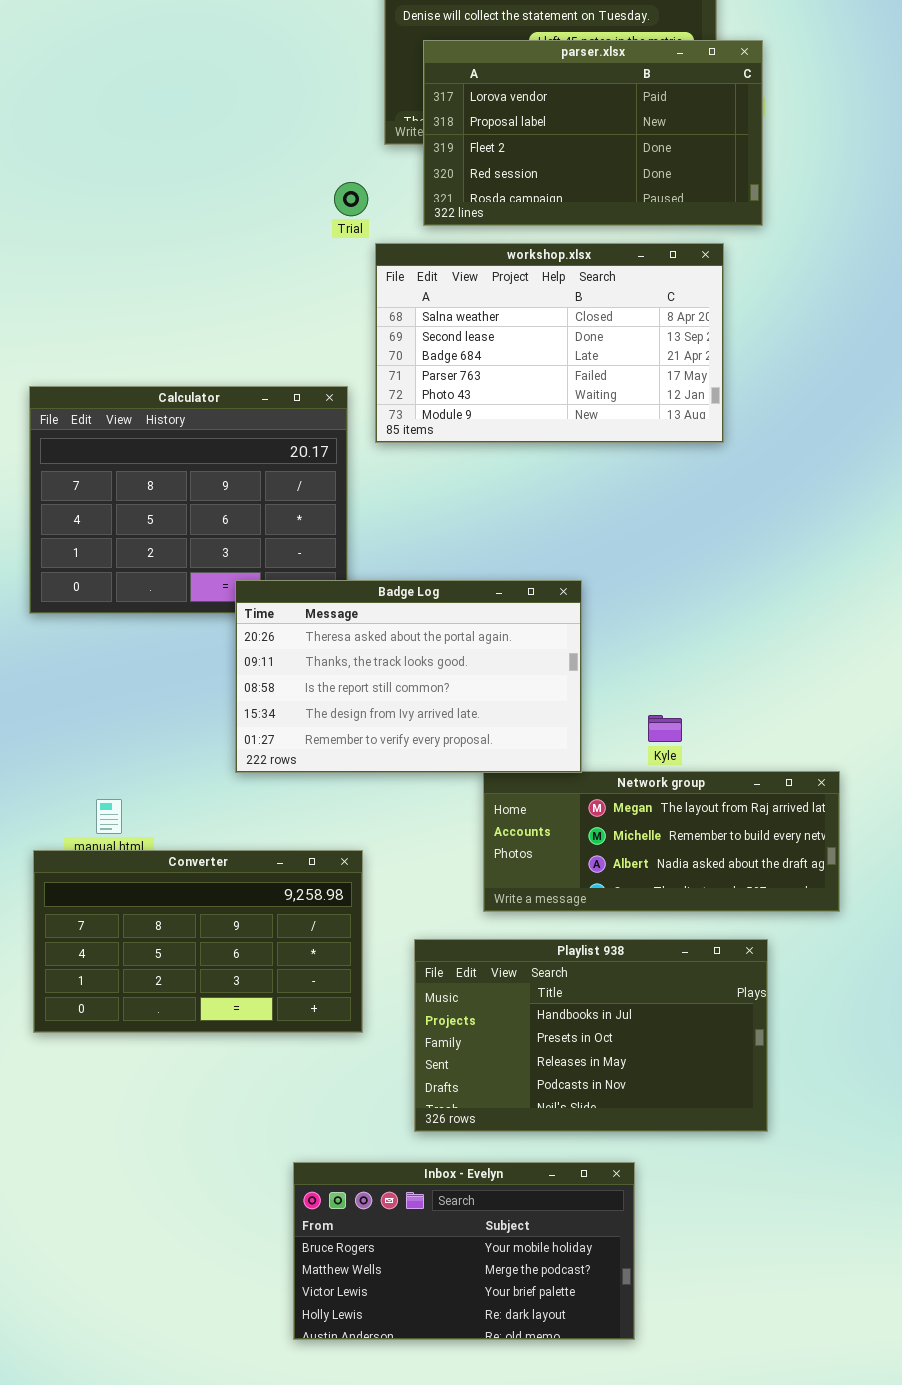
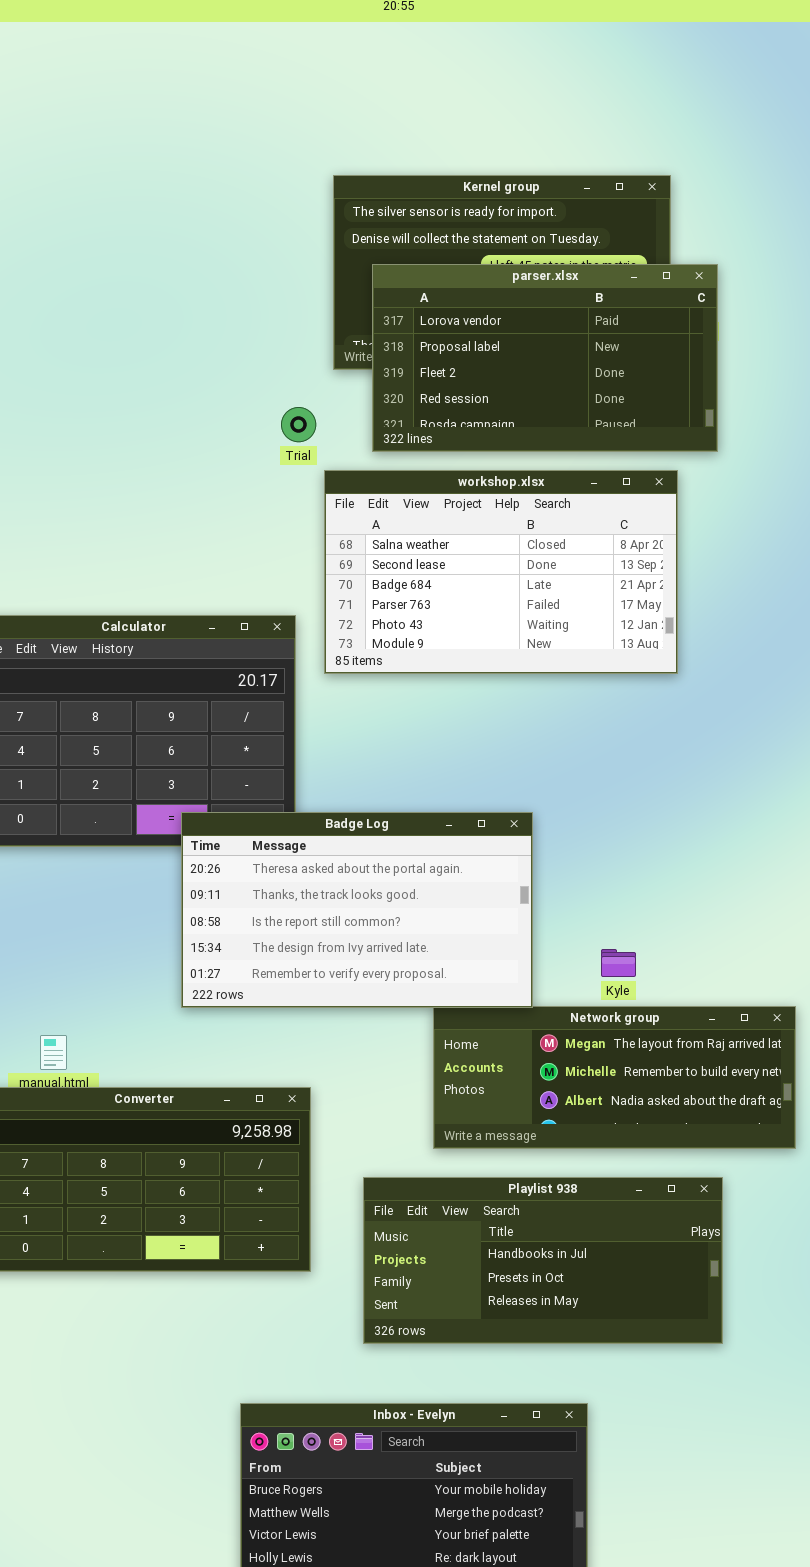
Playlist 938: [414,939,768,1132] -> [363,1177,723,1344], resized

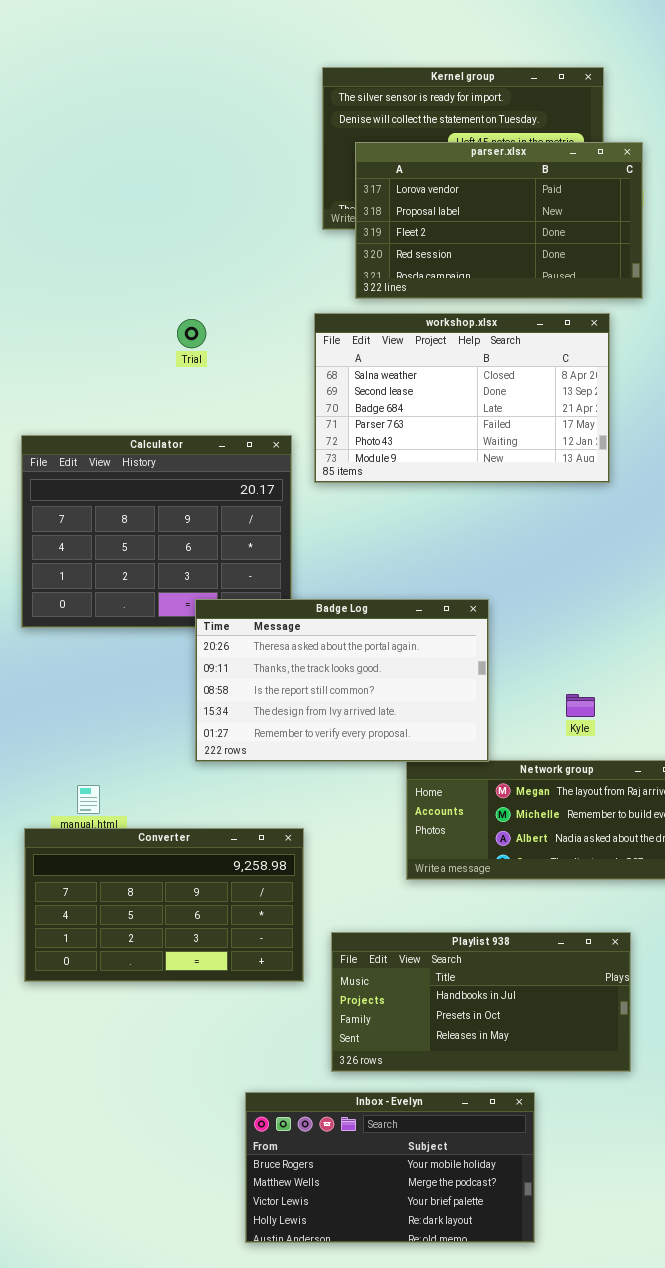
Trial: [281,407,316,442] -> [177,319,206,348], moved
Kyle: [601,949,636,977] -> [566,694,595,717], moved
Playlist 938: [363,1177,723,1344] -> [331,932,631,1072], moved

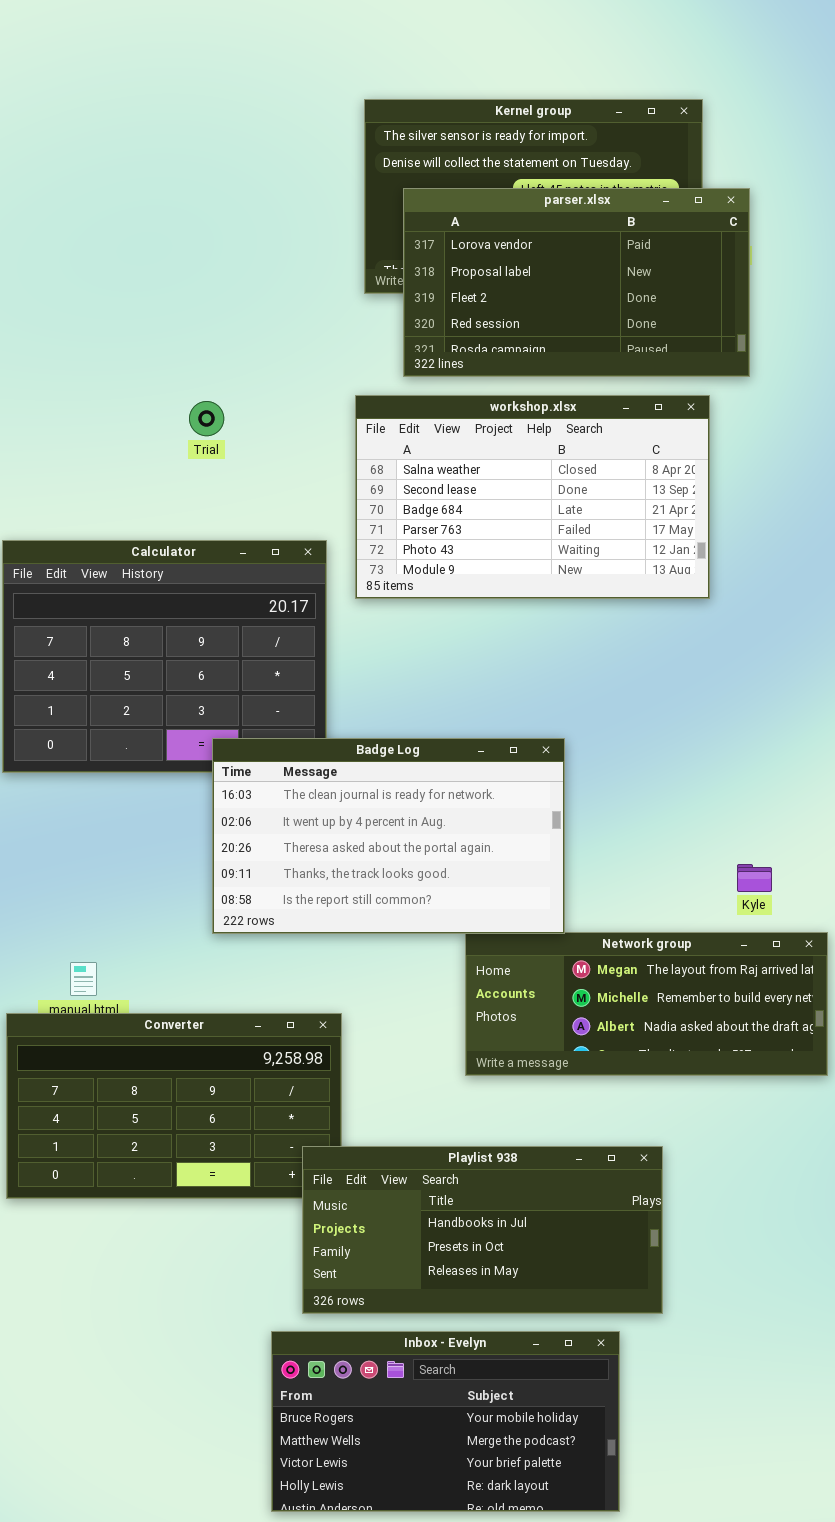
Badge Log: [195,599,489,762] -> [212,738,565,934], scrolled up 2 rows
Kyle: [566,694,595,717] -> [737,864,772,892], moved
Playlist 938: [331,932,631,1072] -> [302,1146,663,1314], moved

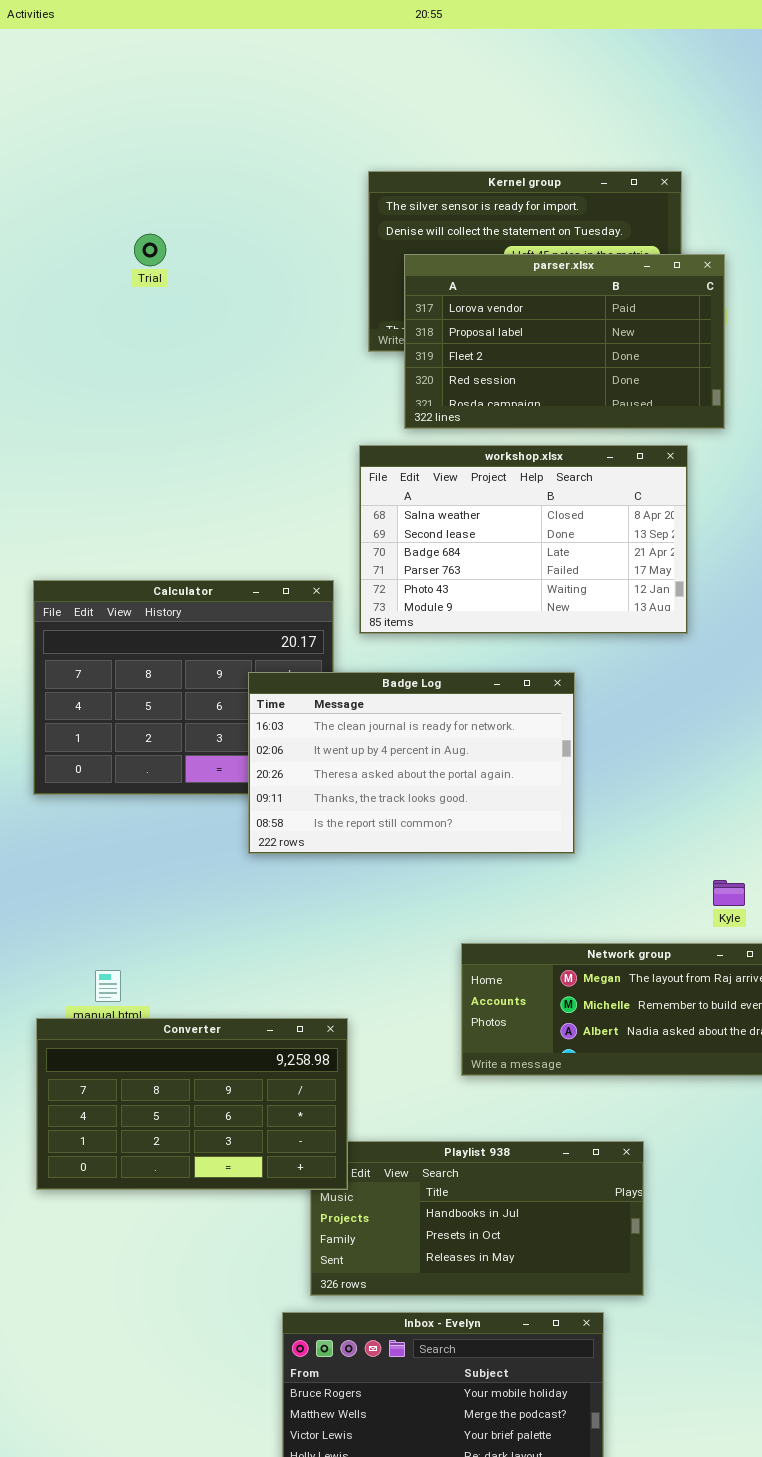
Trial: [189,401,224,436] -> [134,234,166,266], moved
Badge Log: [212,738,565,934] -> [248,672,575,854], moved
Converter: [6,1013,342,1199] -> [36,1018,348,1190], raised

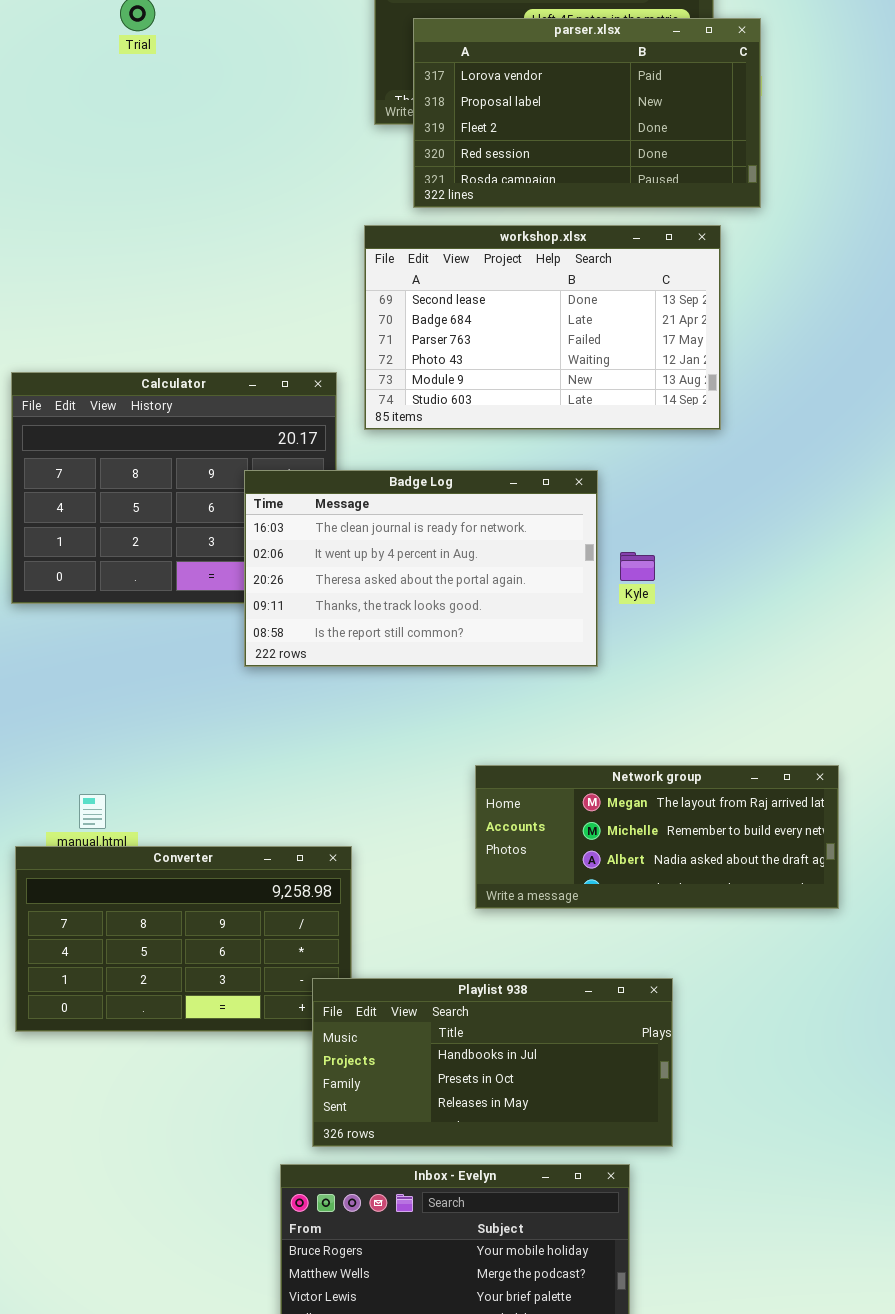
workshop.xlsx: [359,445,688,634] -> [364,225,721,430], scrolled down 1 row
Kyle: [713,880,745,906] -> [620,552,655,581], moved
Playlist 938: [310,1141,644,1296] -> [312,978,673,1147], raised

